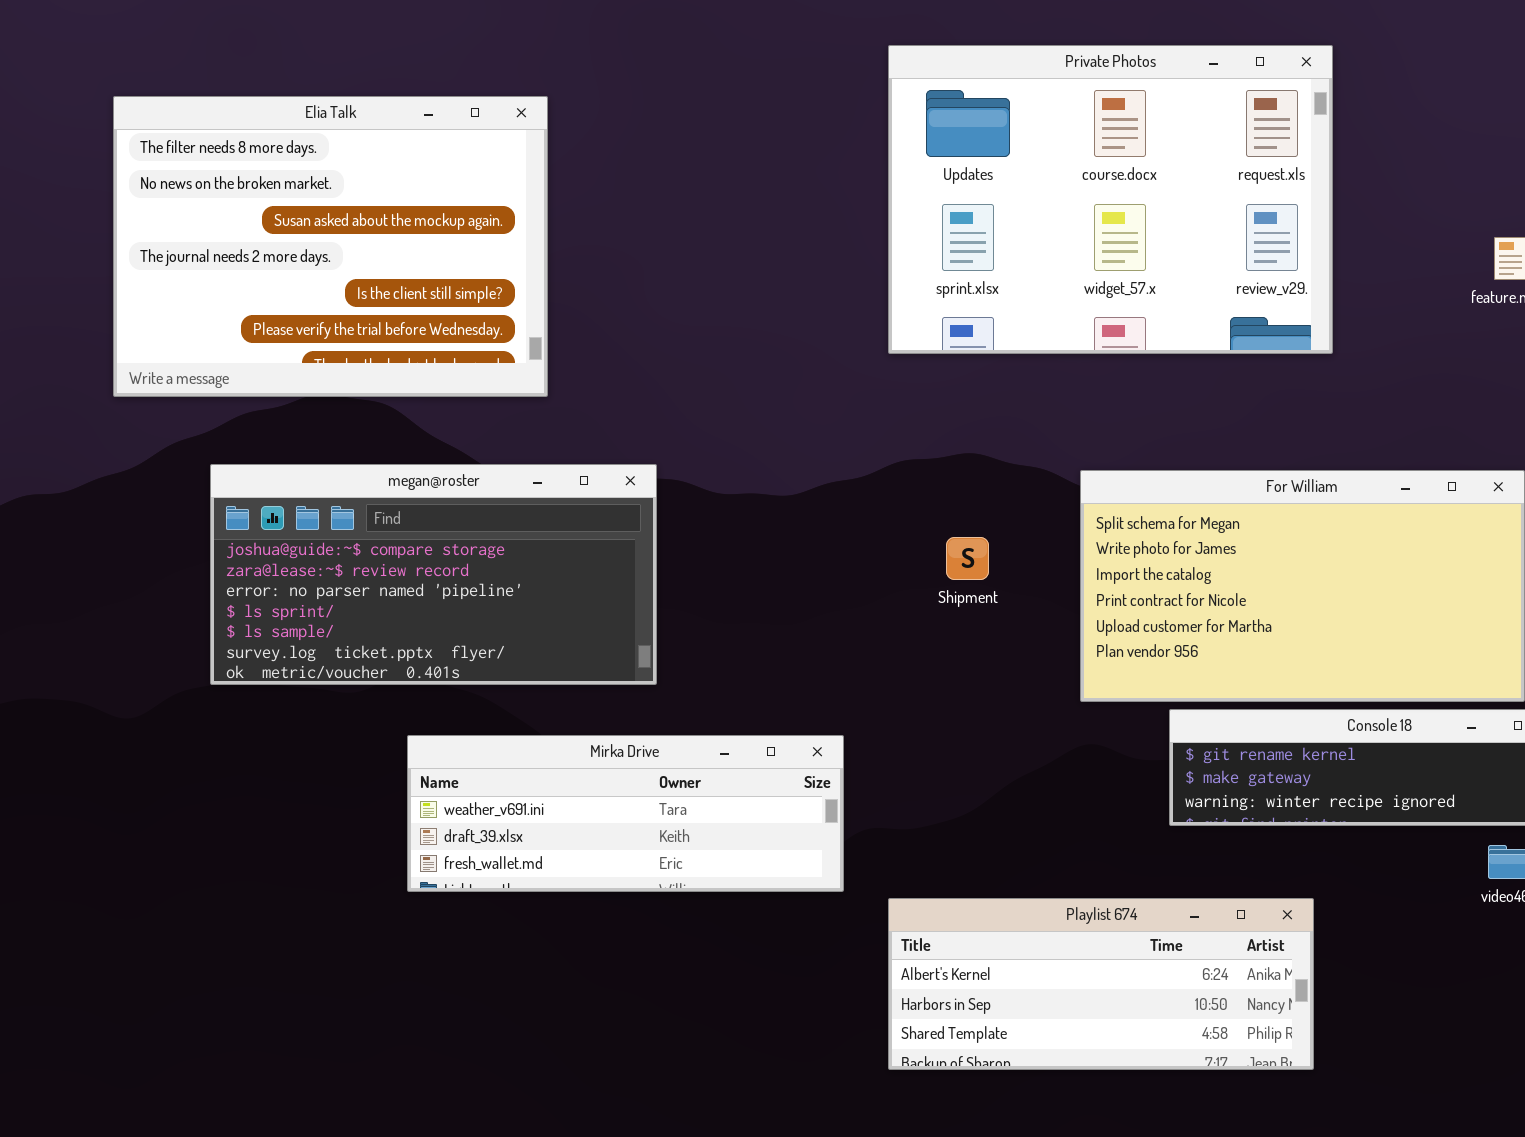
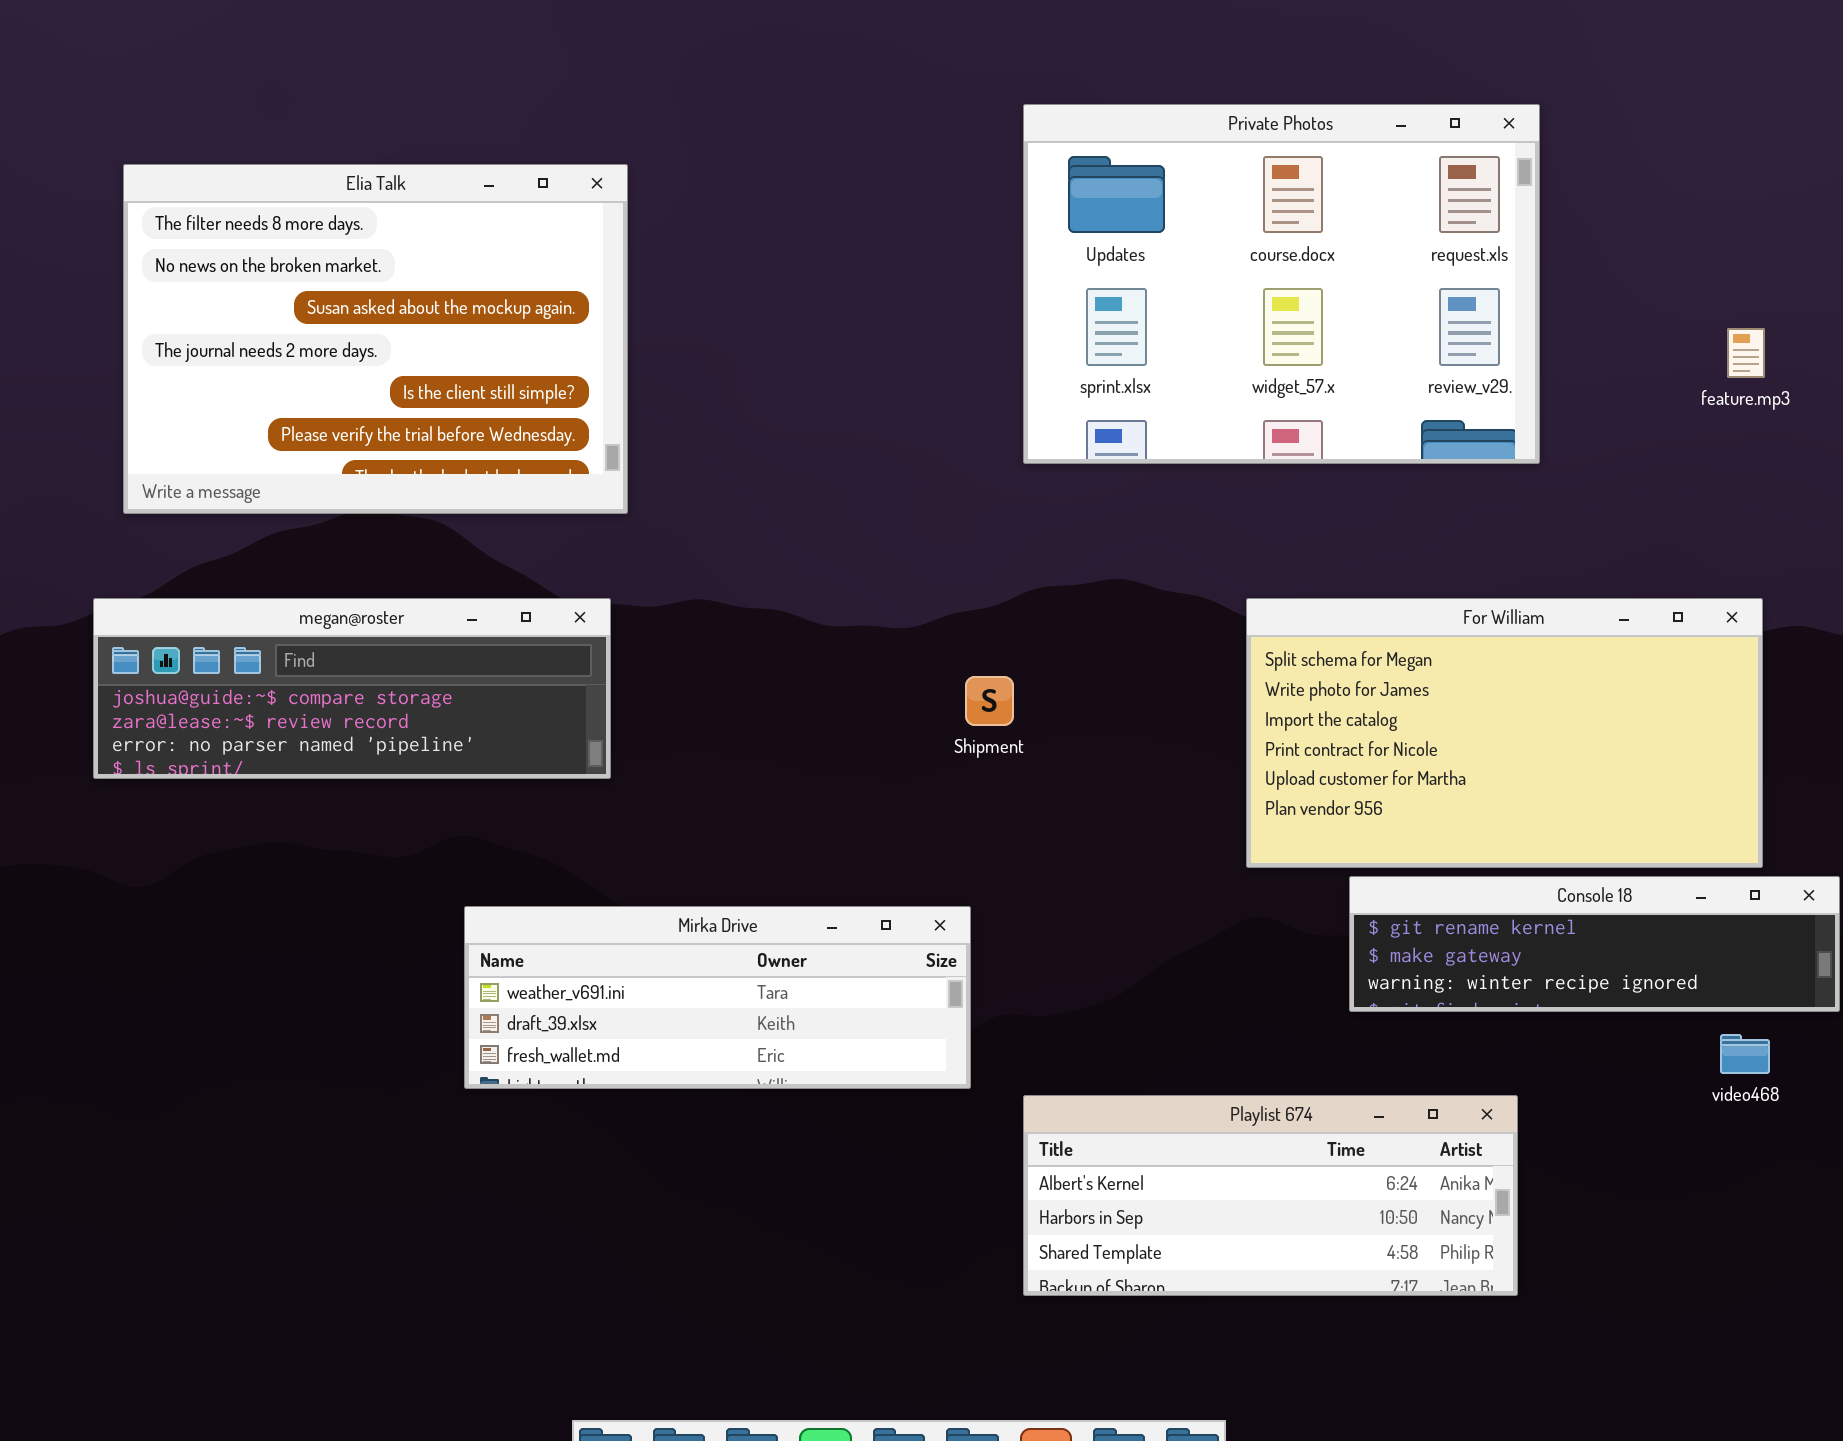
megan@roster: [210,464,657,685] -> [93,598,611,779], moved, resized
Shipment: [946,537,989,580] -> [965,676,1014,726], moved

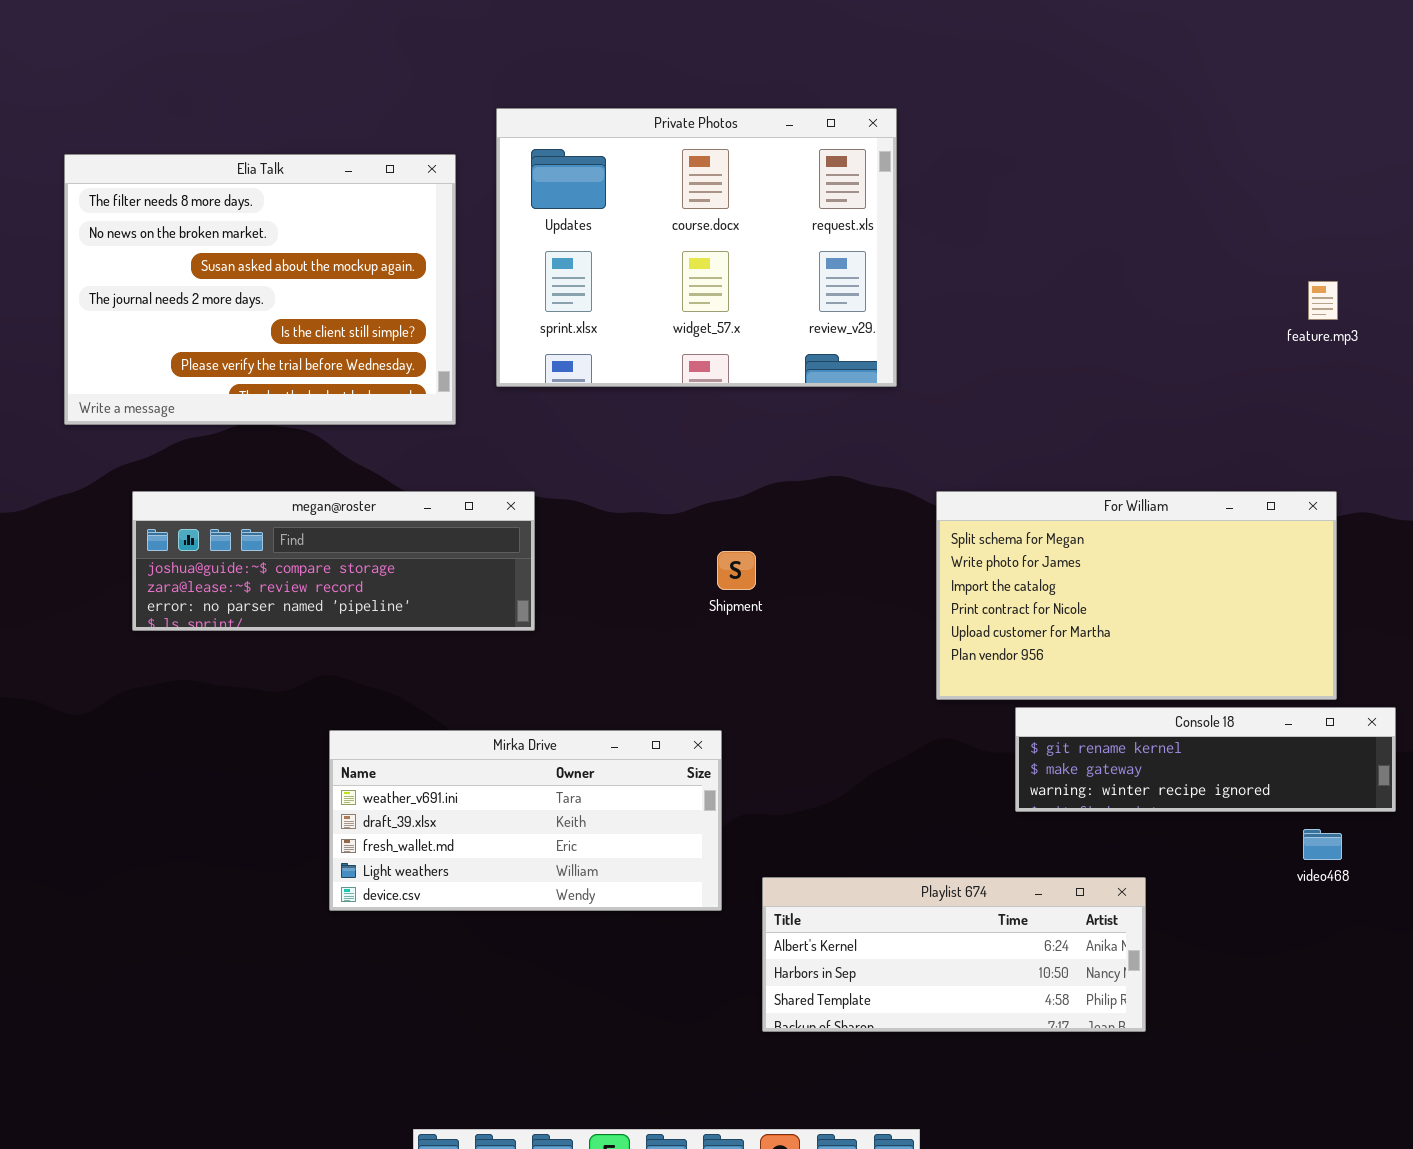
Private Photos: [1023,104,1540,464] -> [496,108,897,387], moved
megan@roster: [93,598,611,779] -> [132,491,535,631], moved
Mirka Drive: [464,906,971,1089] -> [329,730,722,911], resized

